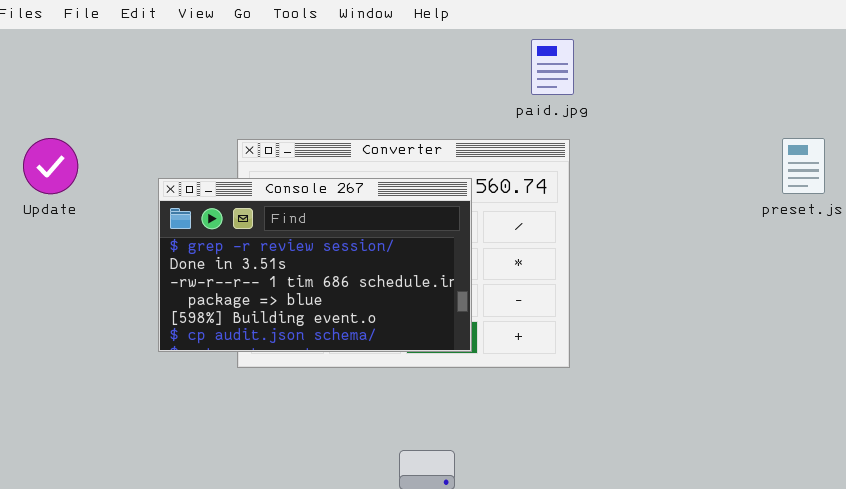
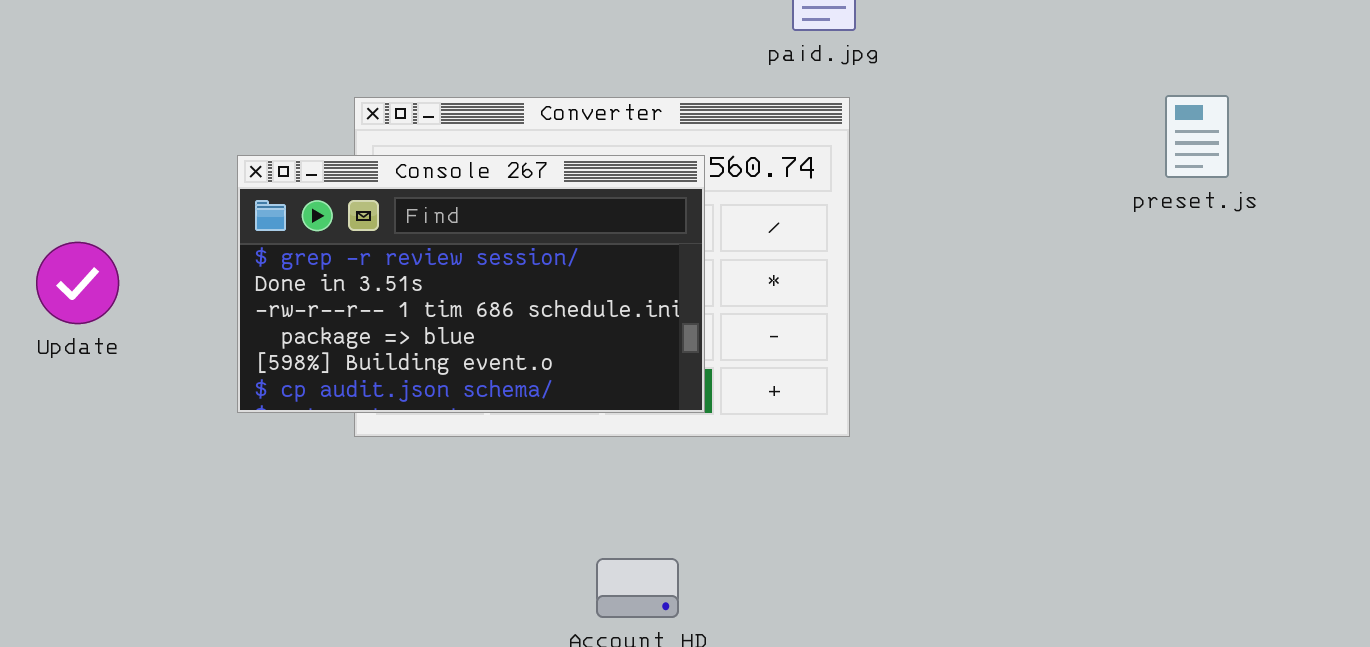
Update: [23,138,78,194] -> [36,242,119,324], moved

